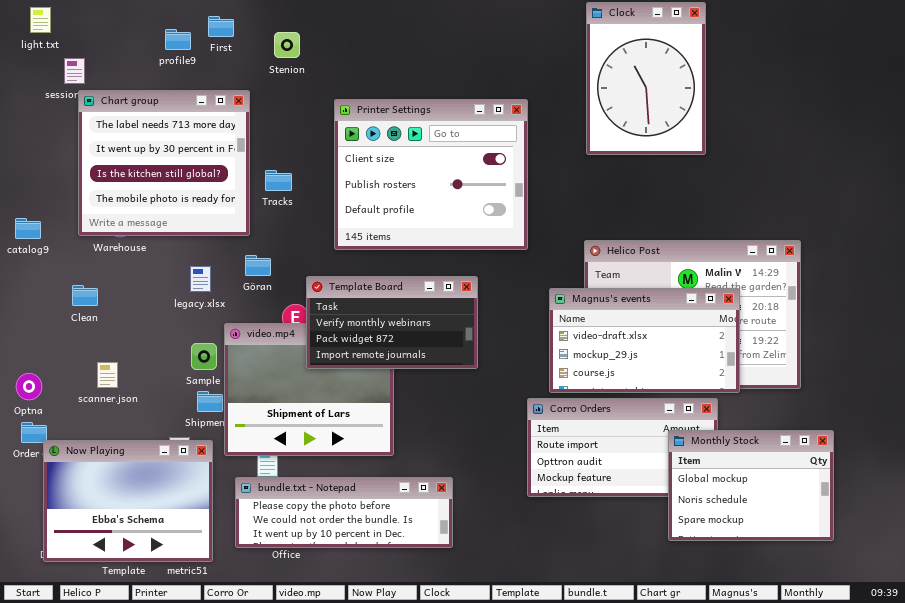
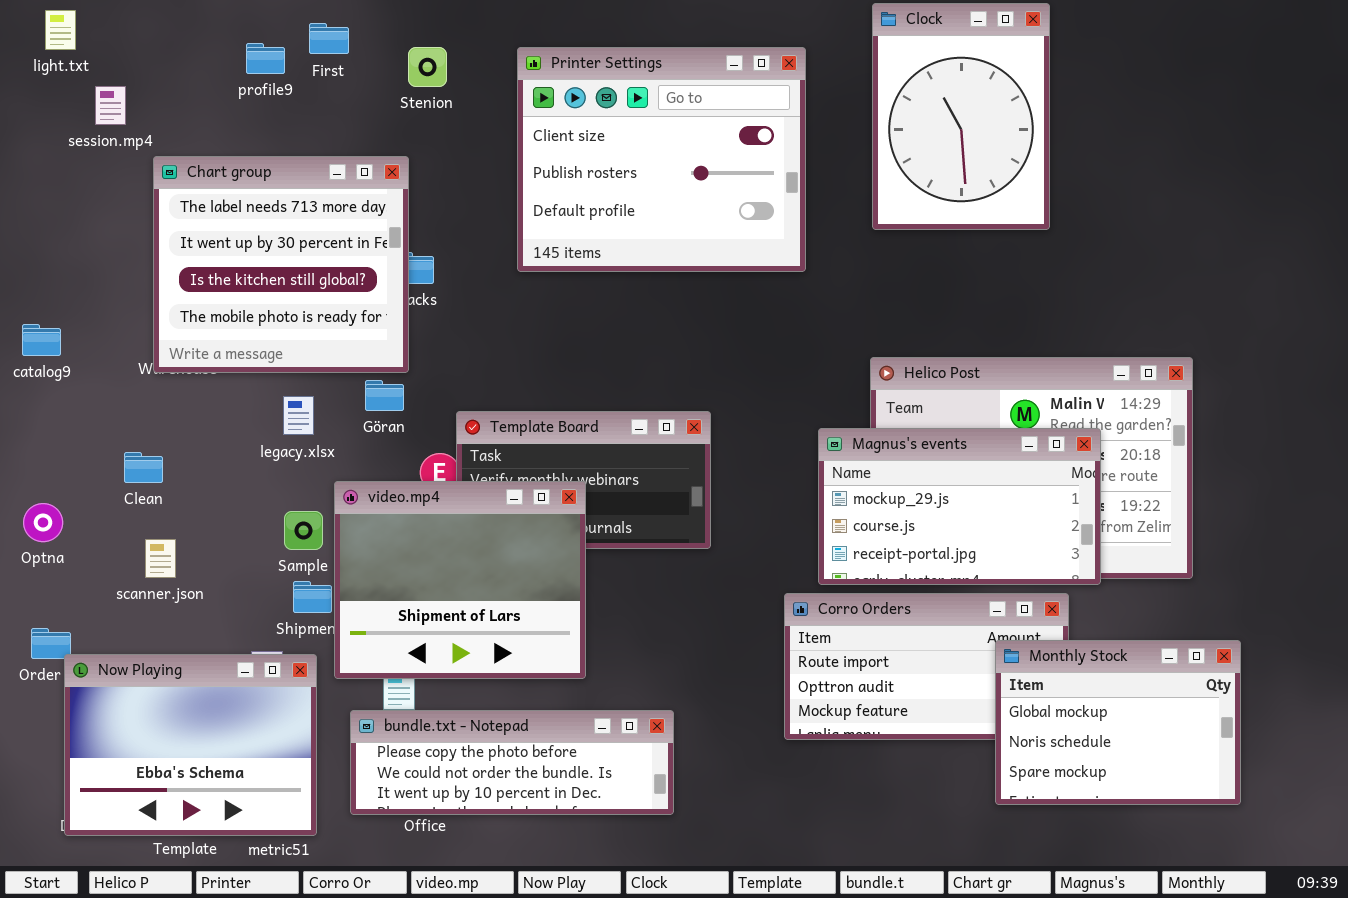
Chart group: [78,90,250,236] -> [153,156,409,373], moved
Printer Settings: [334,99,528,250] -> [517,47,806,272], moved
Clean: [72,285,98,306] -> [124,452,163,483], moved
Magnus's events: [549,288,740,393] -> [818,428,1101,585], scrolled down 1 row
video.mp4: [224,323,394,456] -> [334,481,586,679], raised
Optna: [16,373,42,400] -> [23,503,63,542], moved

